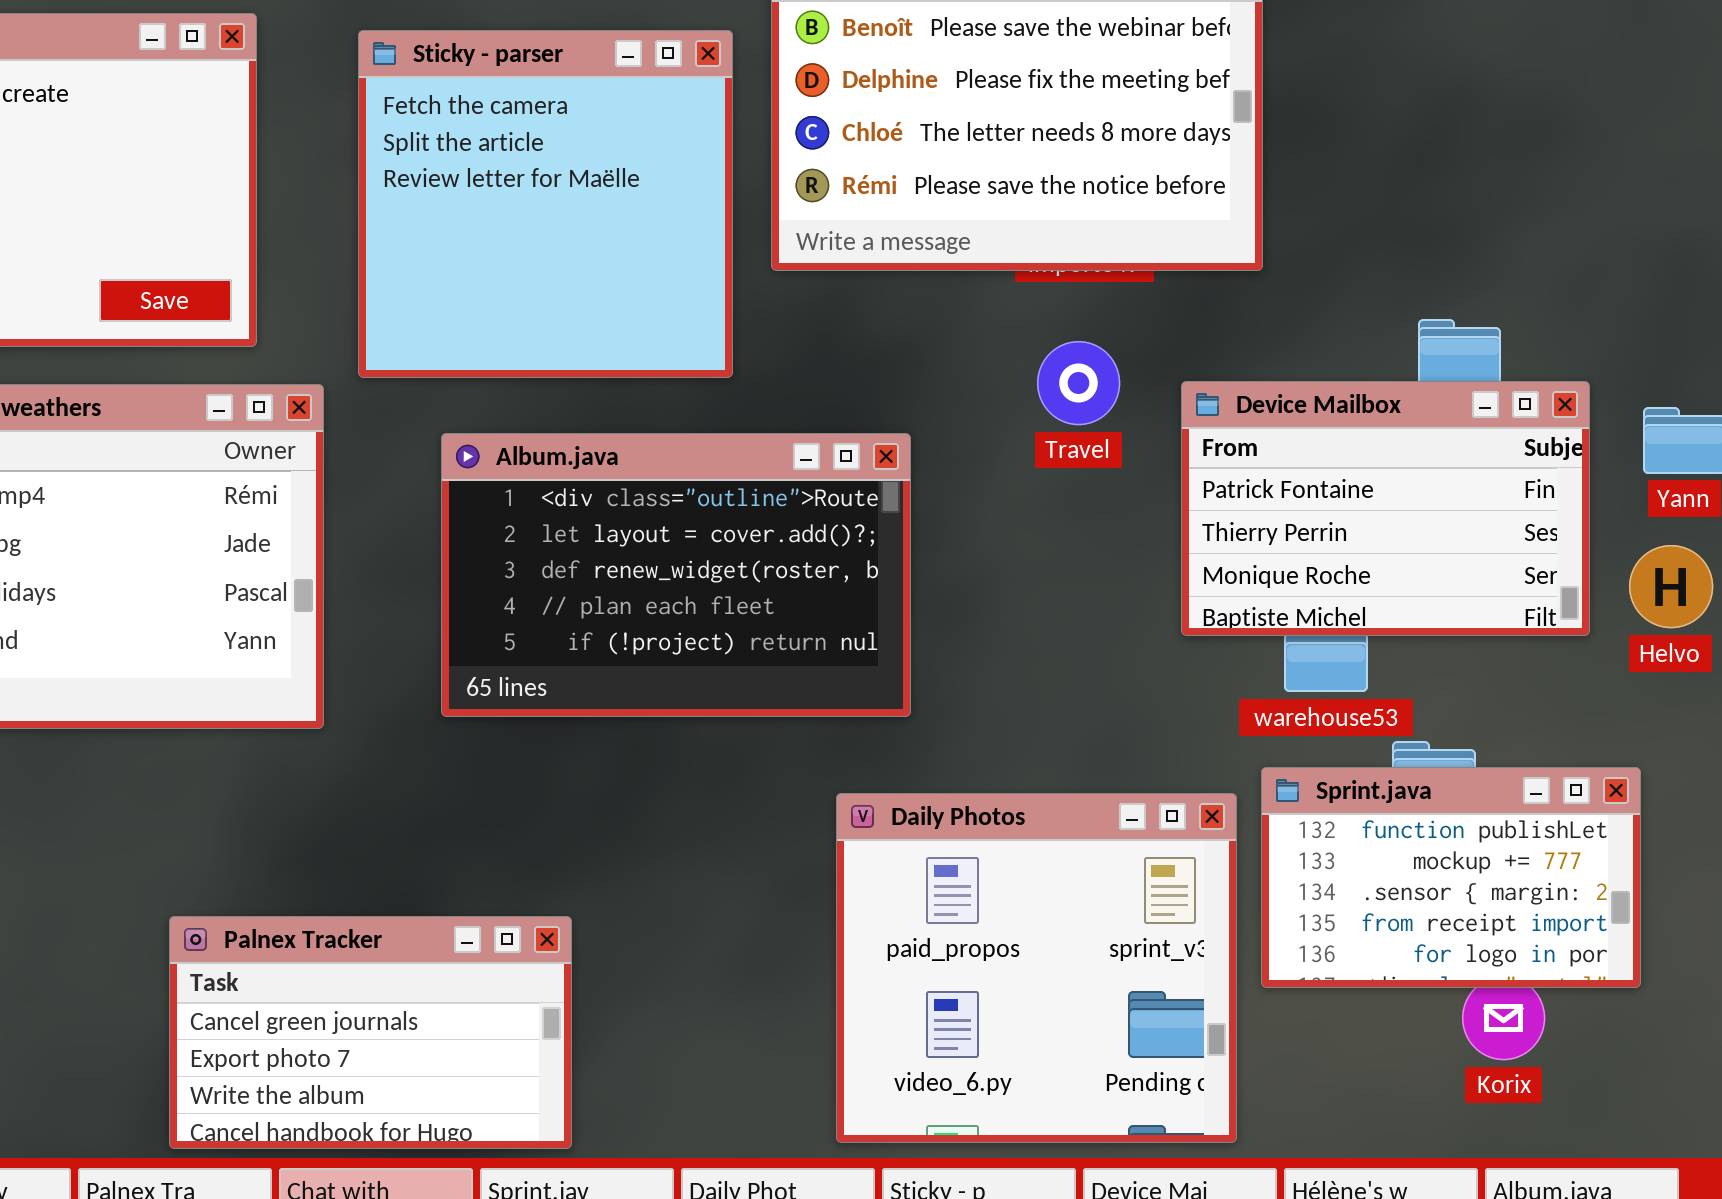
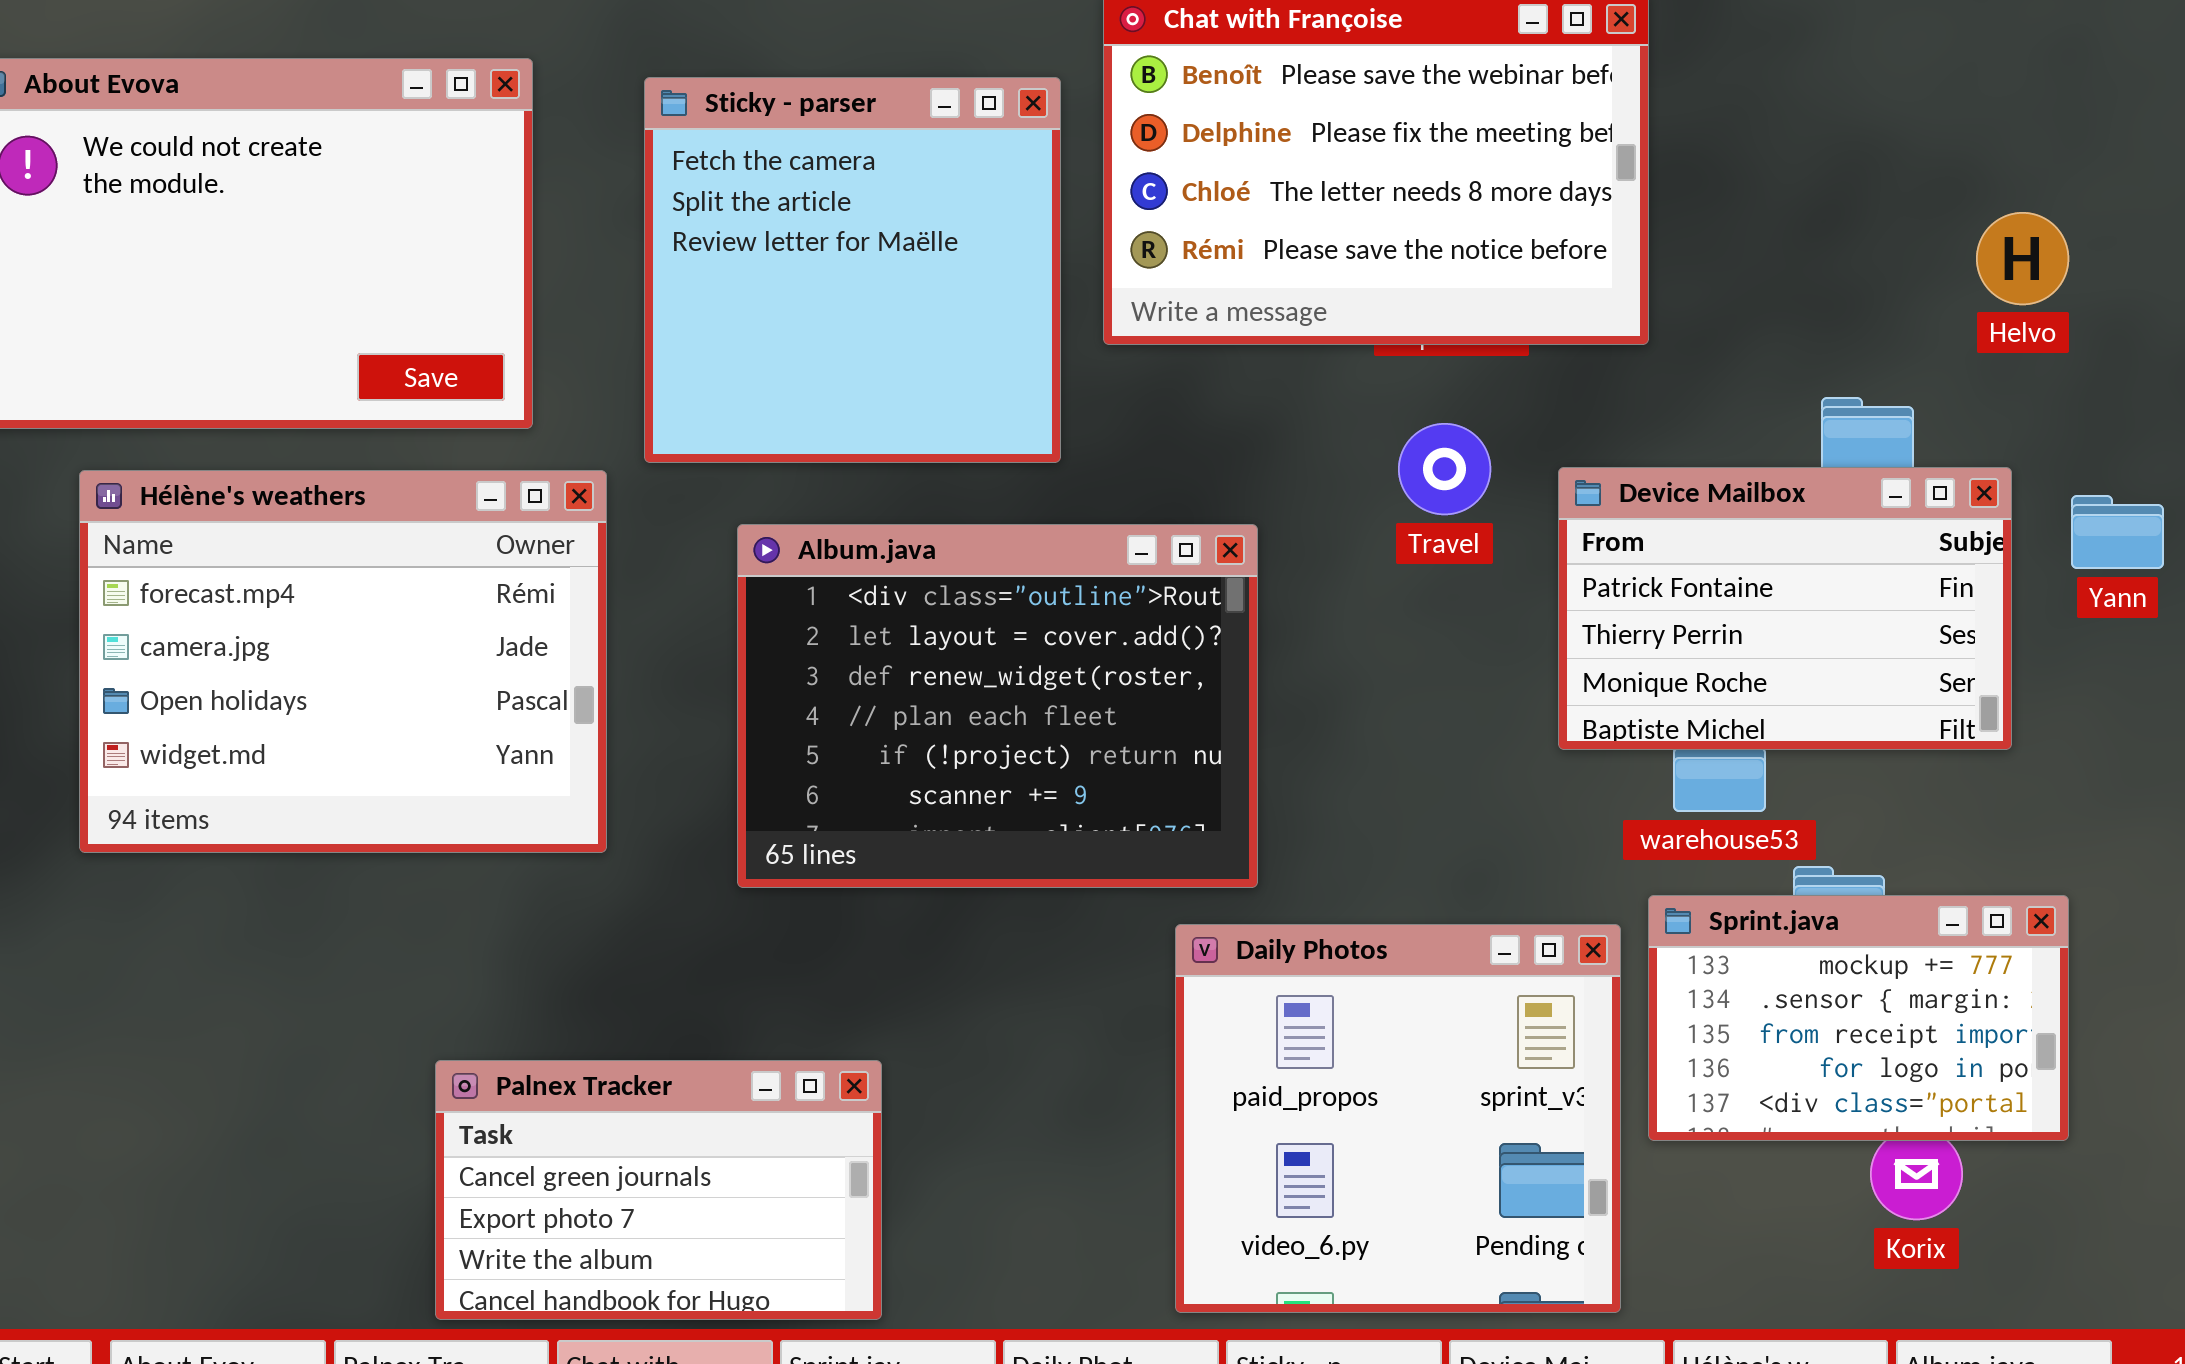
Album.java: [441,433,911,717] -> [737,524,1258,888], resized
Helvo: [1629,545,1713,628] -> [1976,212,2069,305], moved
Sprint.java: [1261,767,1641,988] -> [1648,895,2069,1141], scrolled down 1 row

